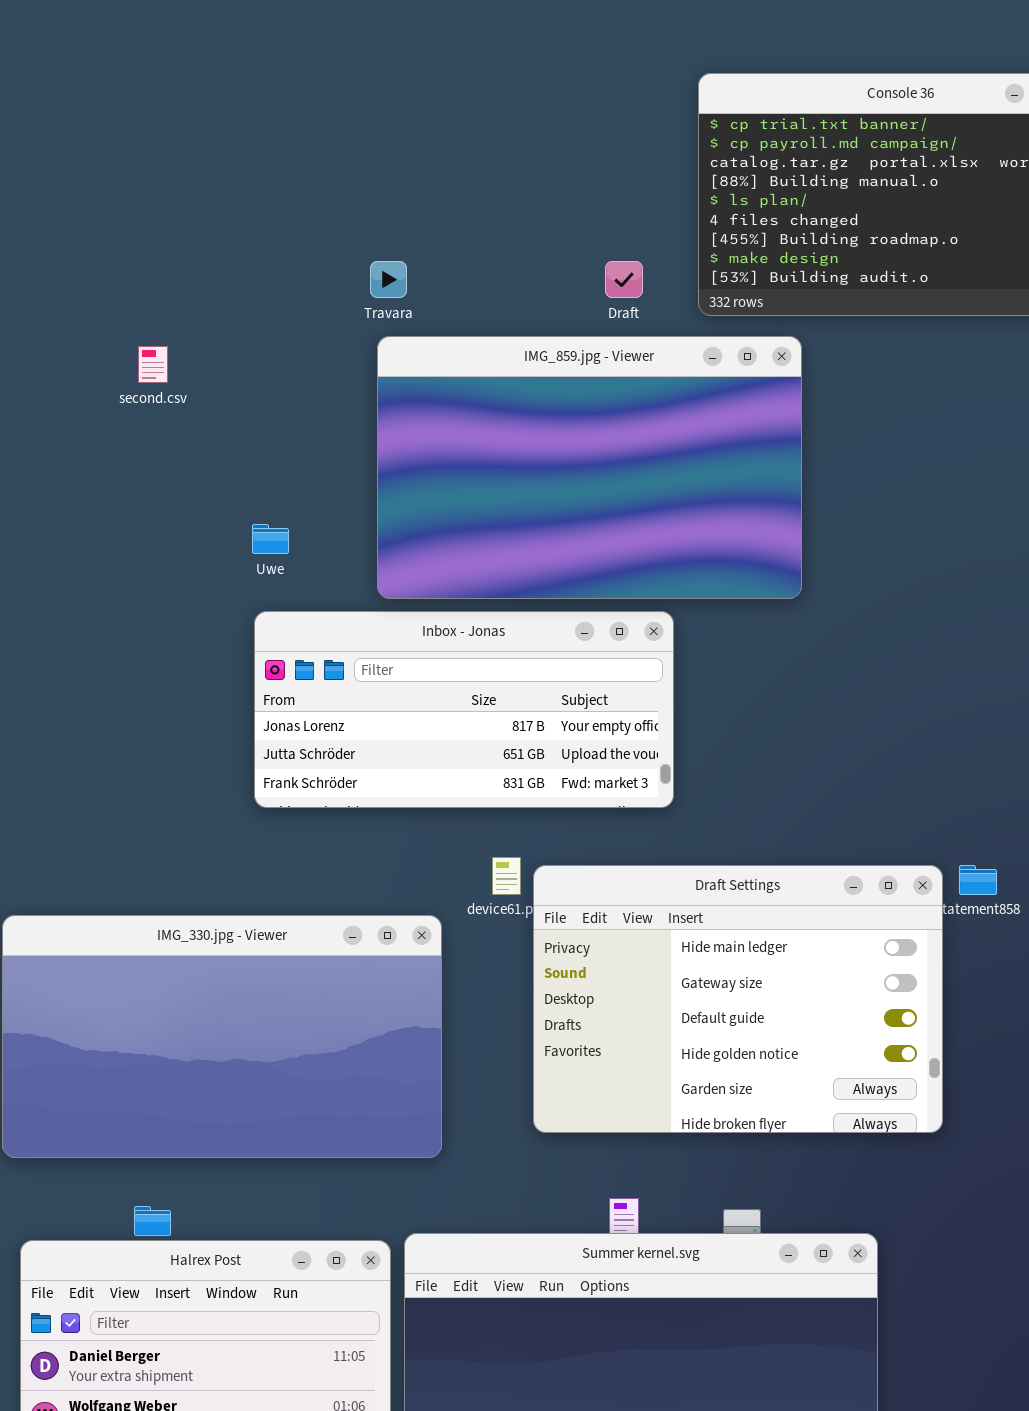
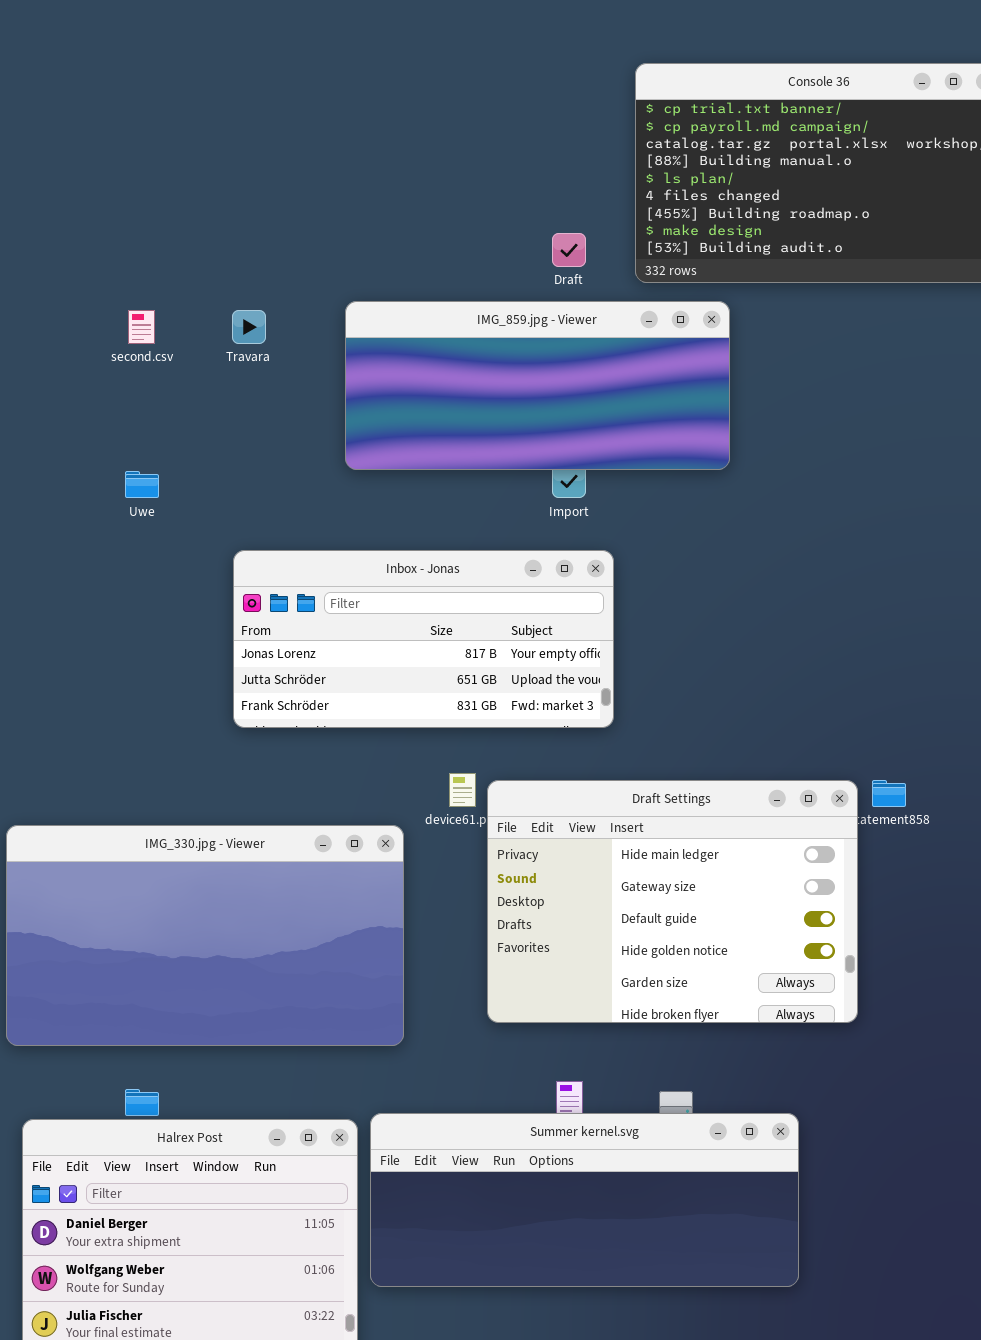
Travara: [370,261,407,298] -> [232,310,266,344], moved
IMG_859.jpg - Viewer: [377,336,802,599] -> [345,301,730,470], resized
Uwe: [252,524,289,554] -> [125,471,159,498], moved

